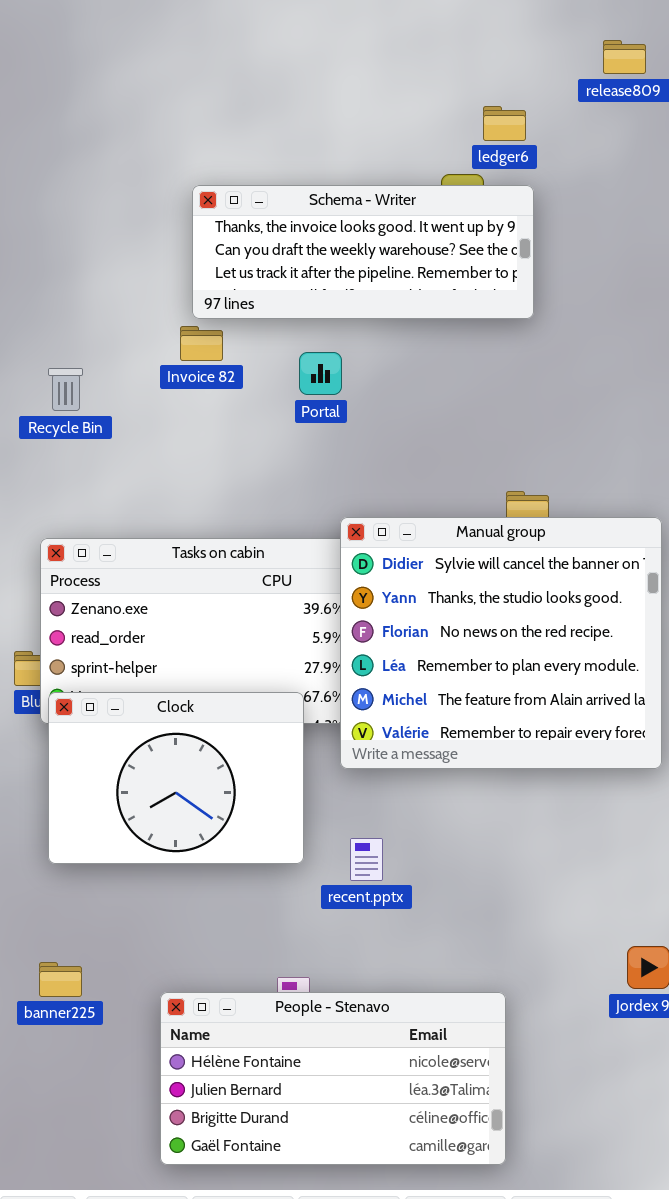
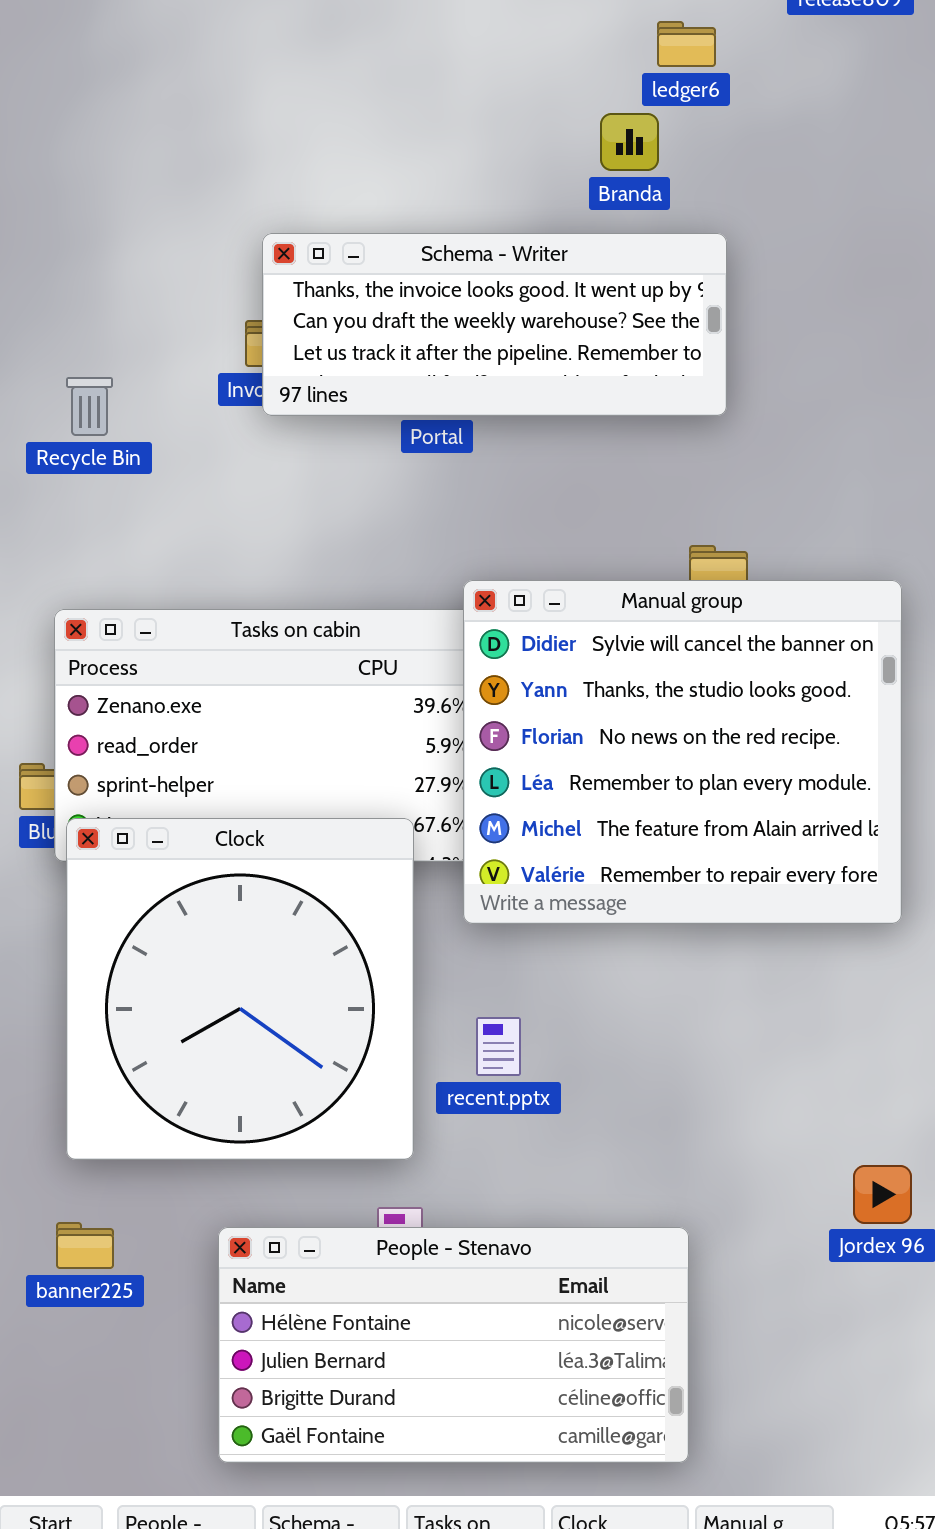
Schema - Writer: [192,185,534,319] -> [262,233,727,416], moved
Clock: [48,692,304,864] -> [66,818,414,1160], resized
banner225: [39,962,82,997] -> [56,1222,114,1269], moved

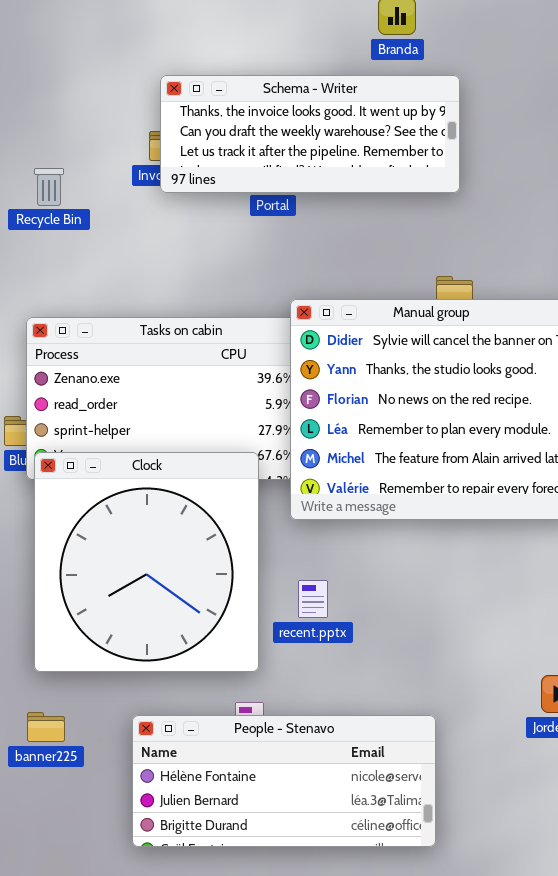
People - Stenavo: [218,1227,689,1463] -> [132,715,436,847], resized

